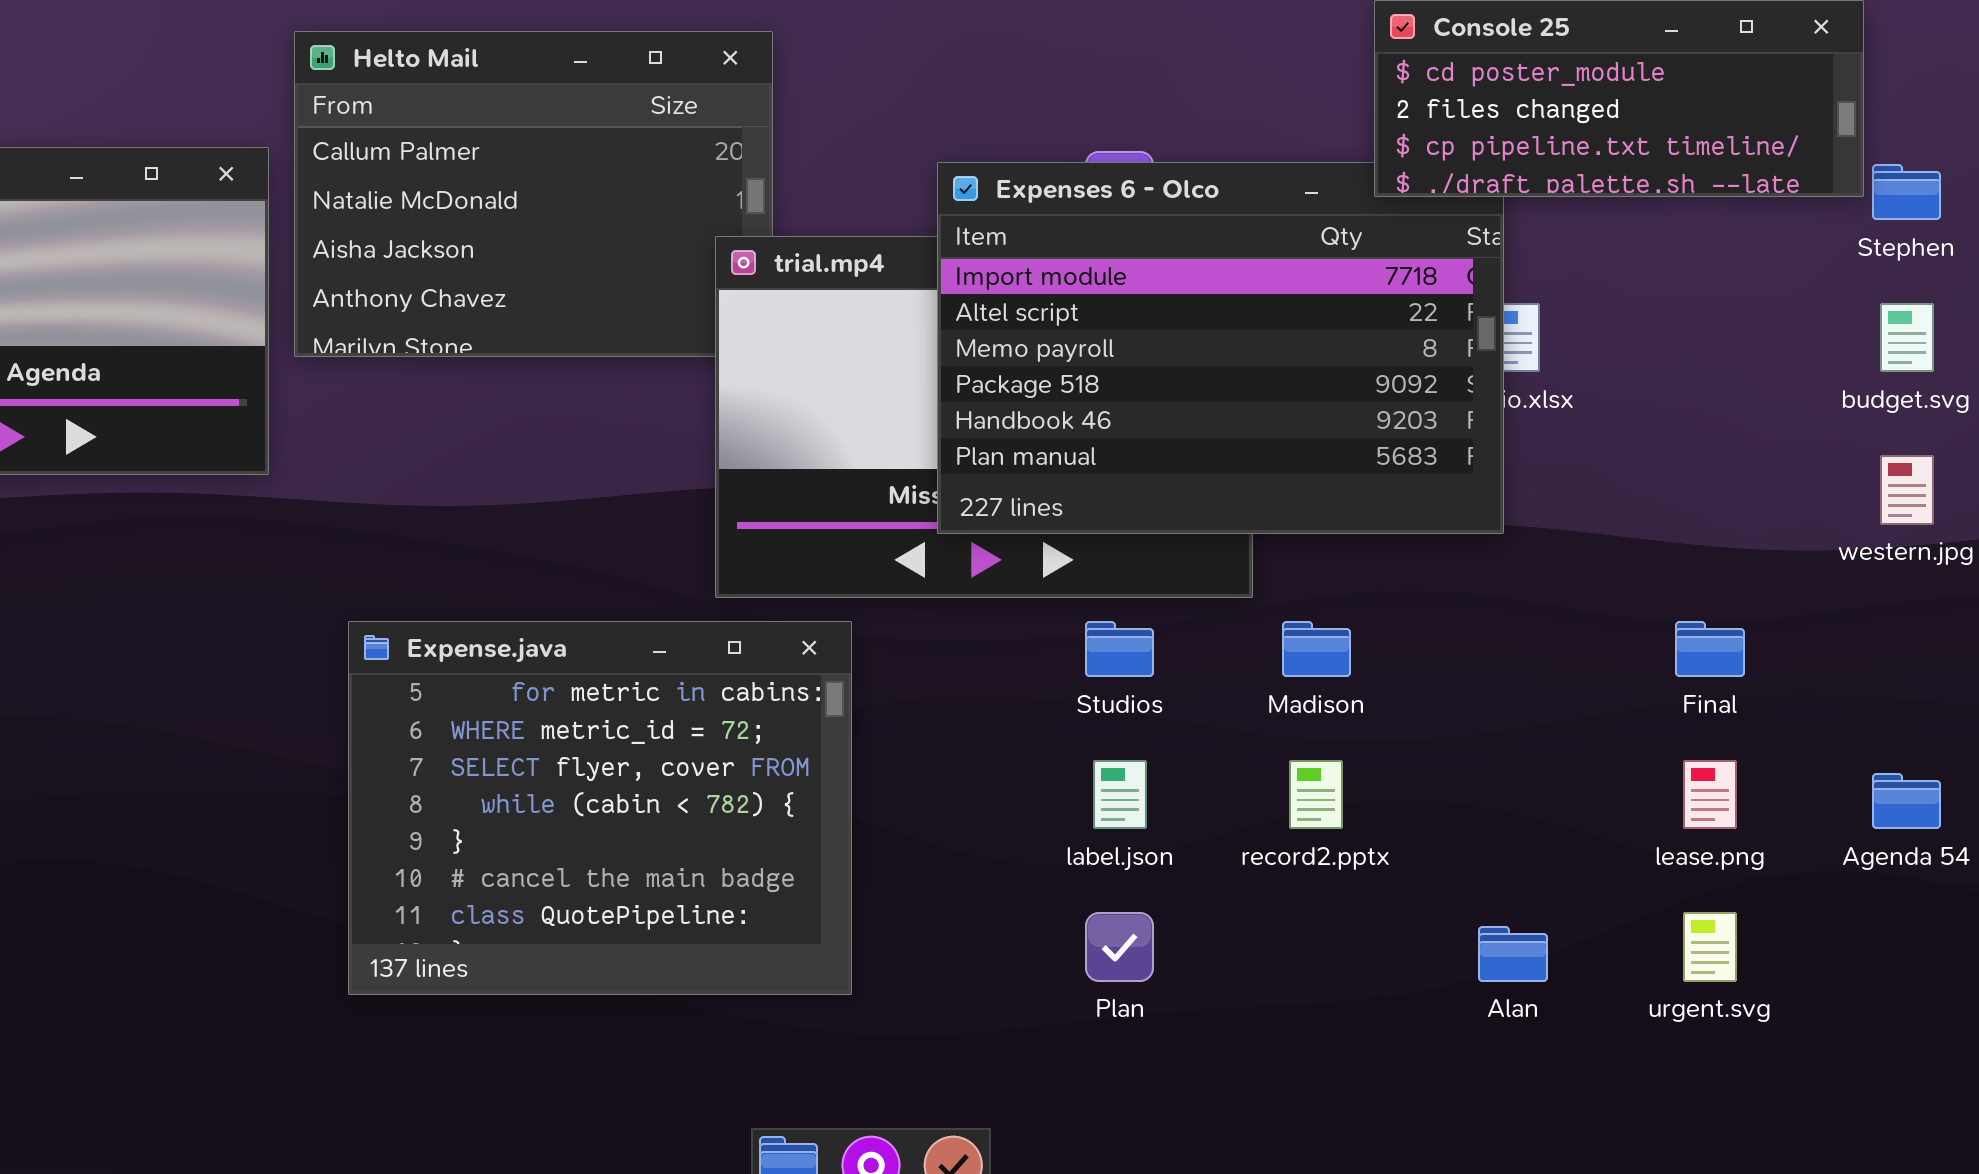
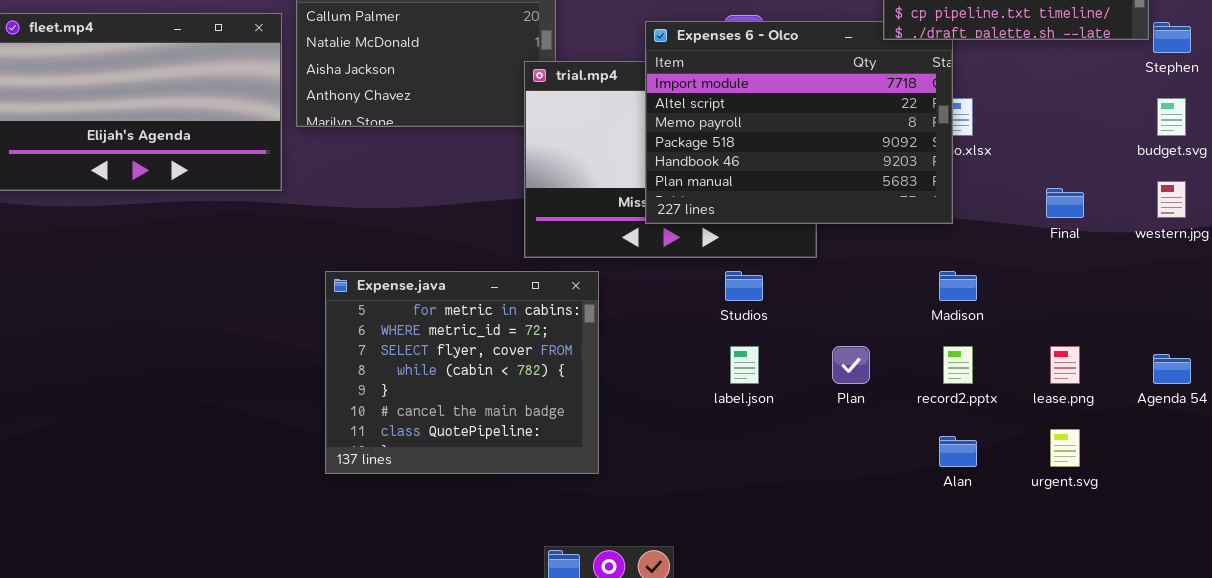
Madison: [1282,621,1351,677] -> [939,271,977,301], moved
Final: [1675,621,1745,677] -> [1046,188,1084,218], moved
record2.pptx: [1289,760,1343,829] -> [943,346,973,384], moved
Plan: [1085,912,1154,982] -> [832,346,870,384], moved

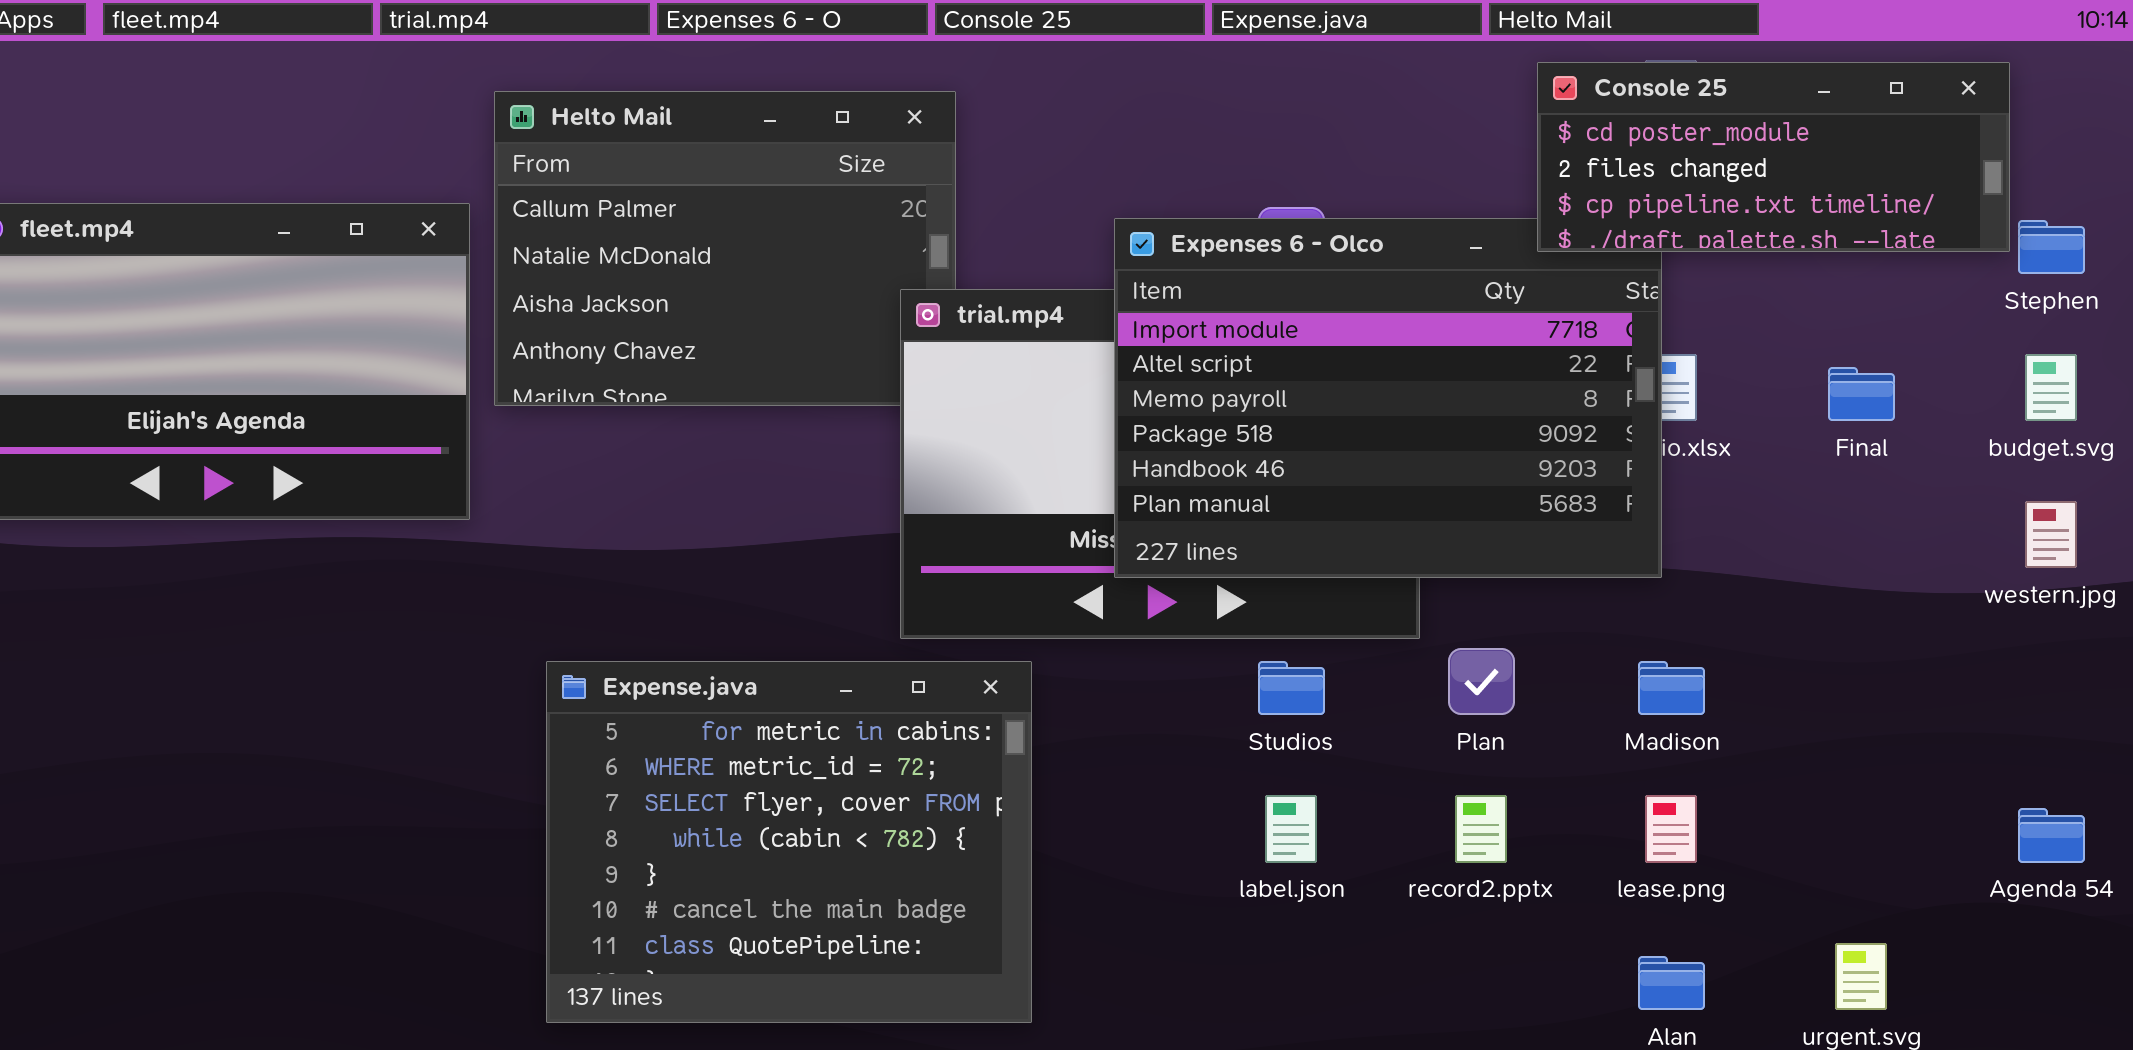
Final: [1046,188,1084,218] -> [1828,367,1895,421], moved
Plan: [832,346,870,384] -> [1448,648,1515,715], moved
record2.pptx: [943,346,973,384] -> [1455,795,1507,863], moved
lease.png: [1050,346,1080,384] -> [1645,795,1697,863], moved

